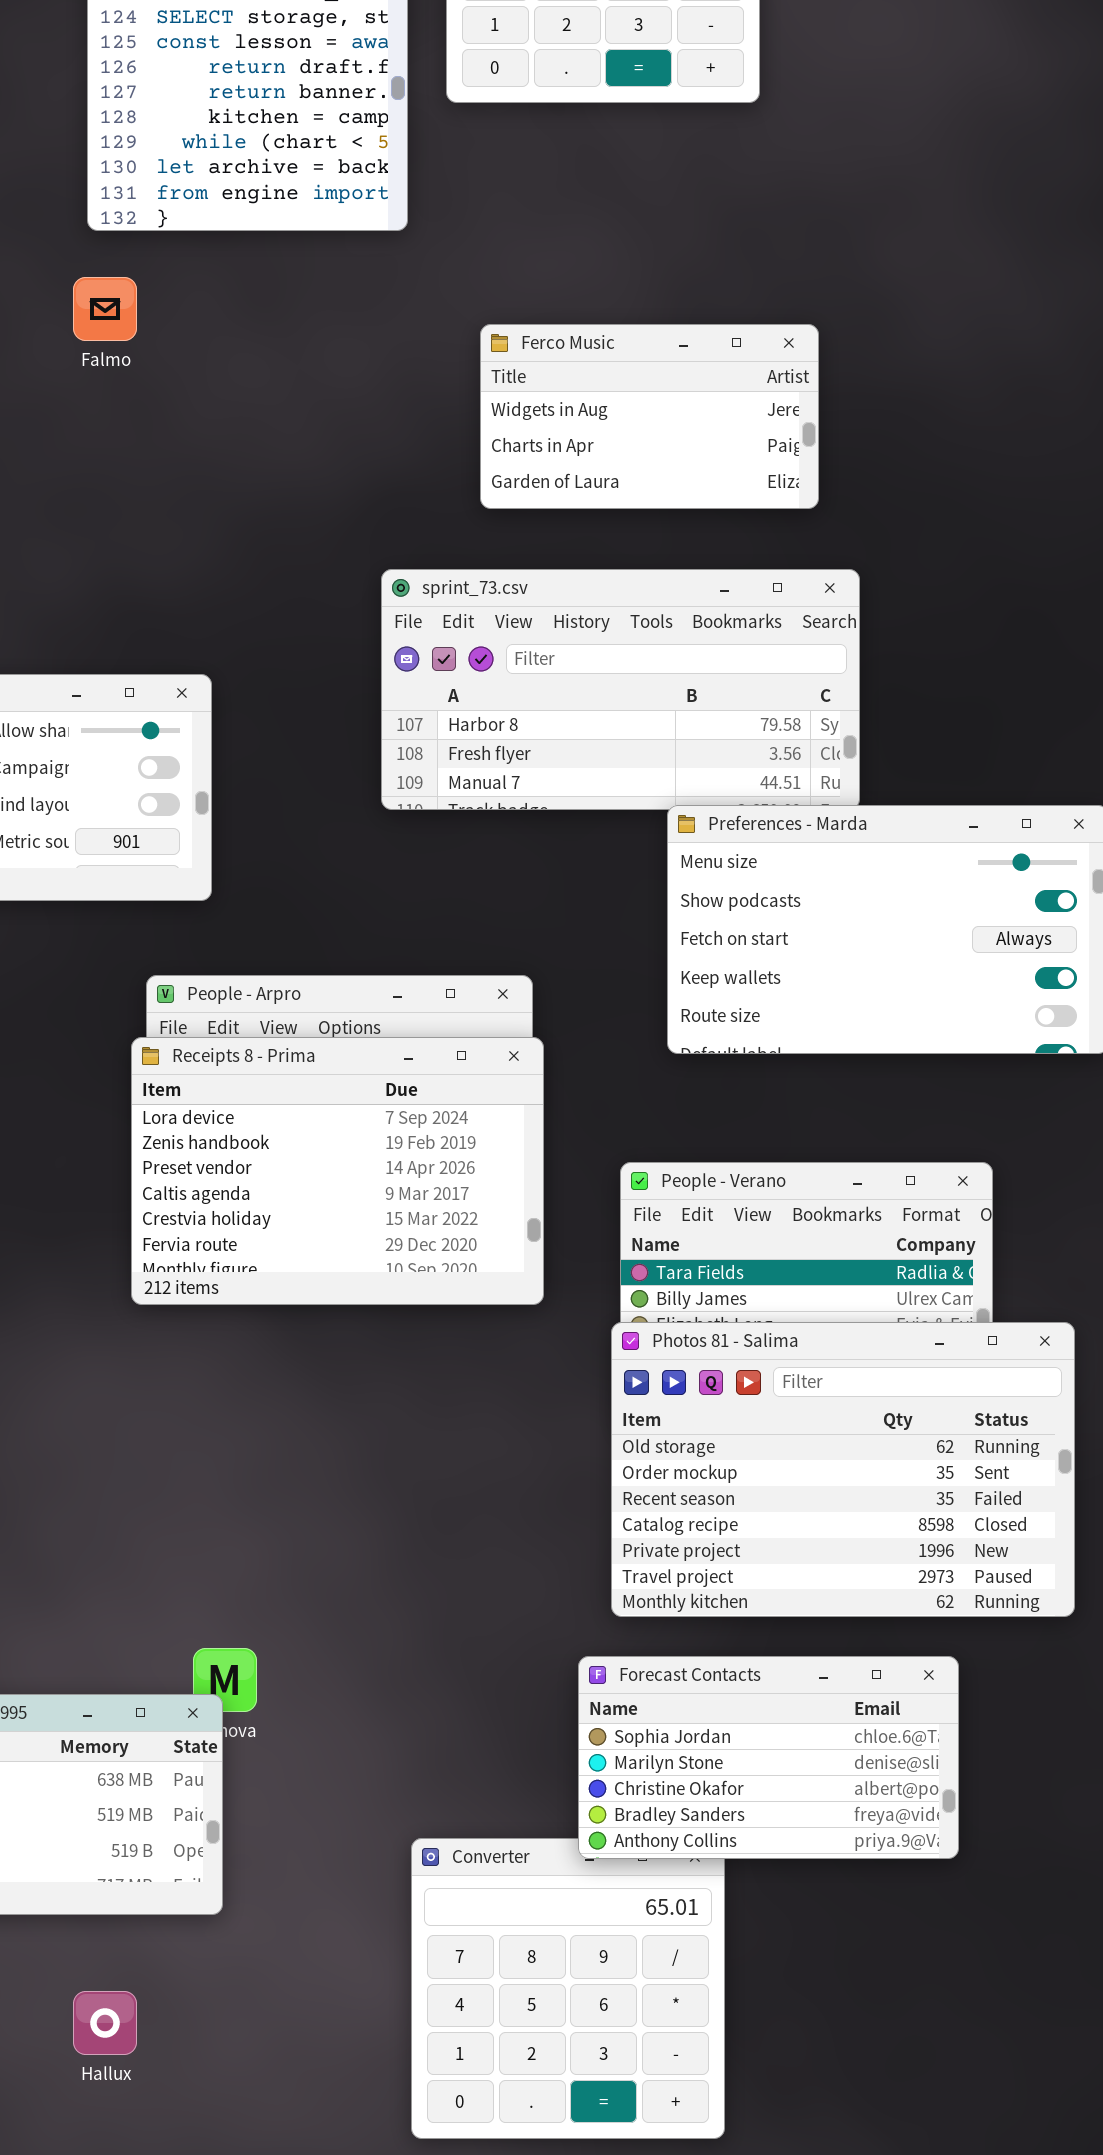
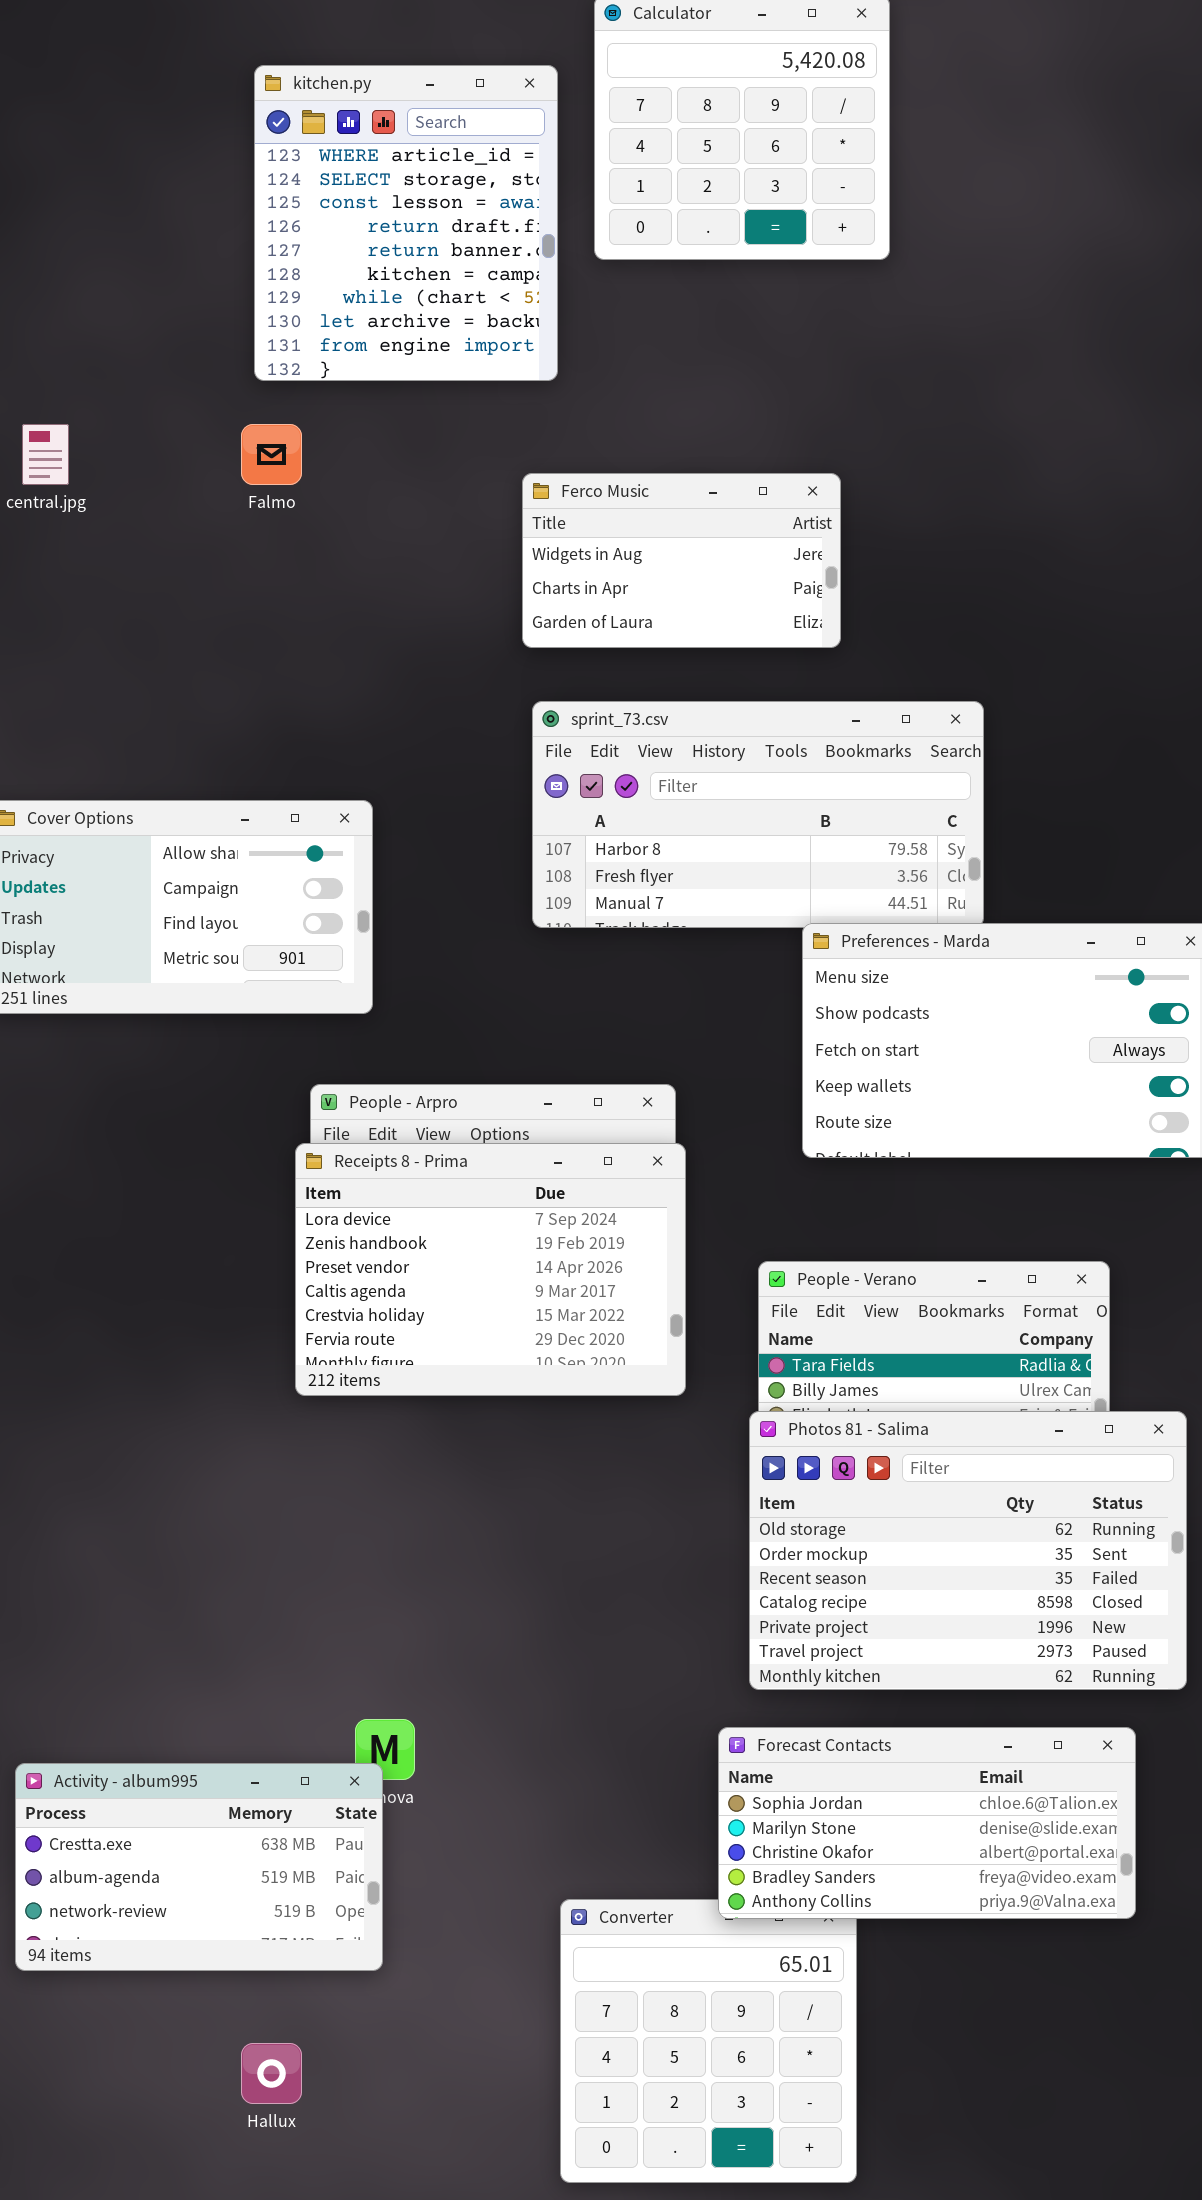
Ferco Music: [480,324,819,509] -> [522,473,841,648], moved
Forecast Contacts: [578,1656,959,1859] -> [718,1727,1136,1919], resized

